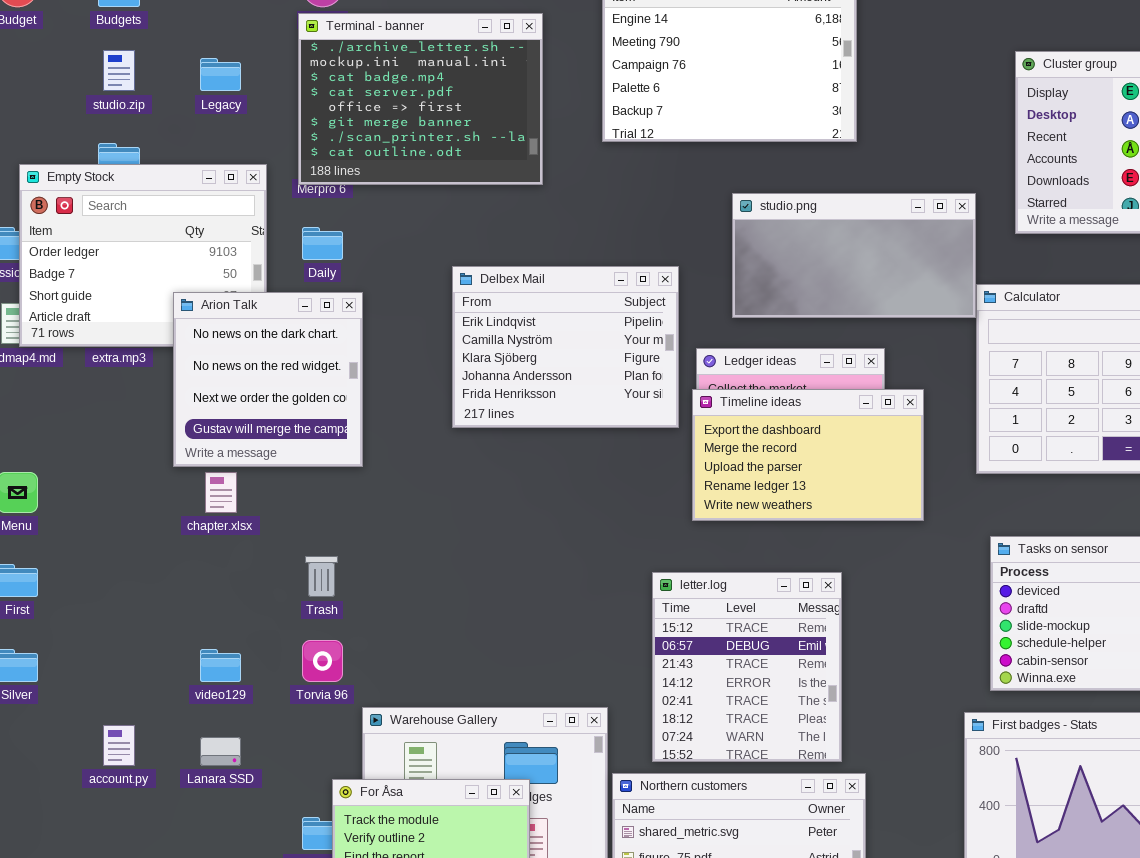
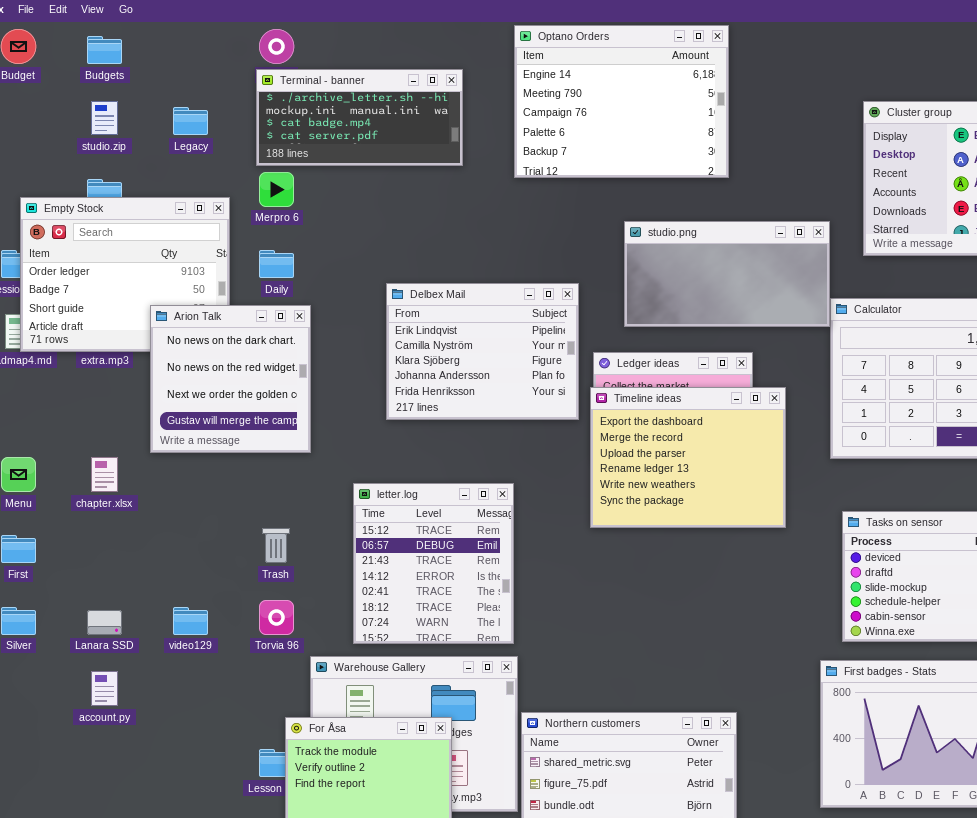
Terminal - banner: [298,13,543,185] -> [256,69,463,166], resized
Timeline ideas: [692,389,924,521] -> [590,387,786,528], resized
chapter.xlsx: [205,472,237,513] -> [91,457,118,492], moved
letter.log: [652,572,842,762] -> [353,483,514,644], moved
Lanara SSD: [200,737,241,766] -> [87,610,122,635], moved

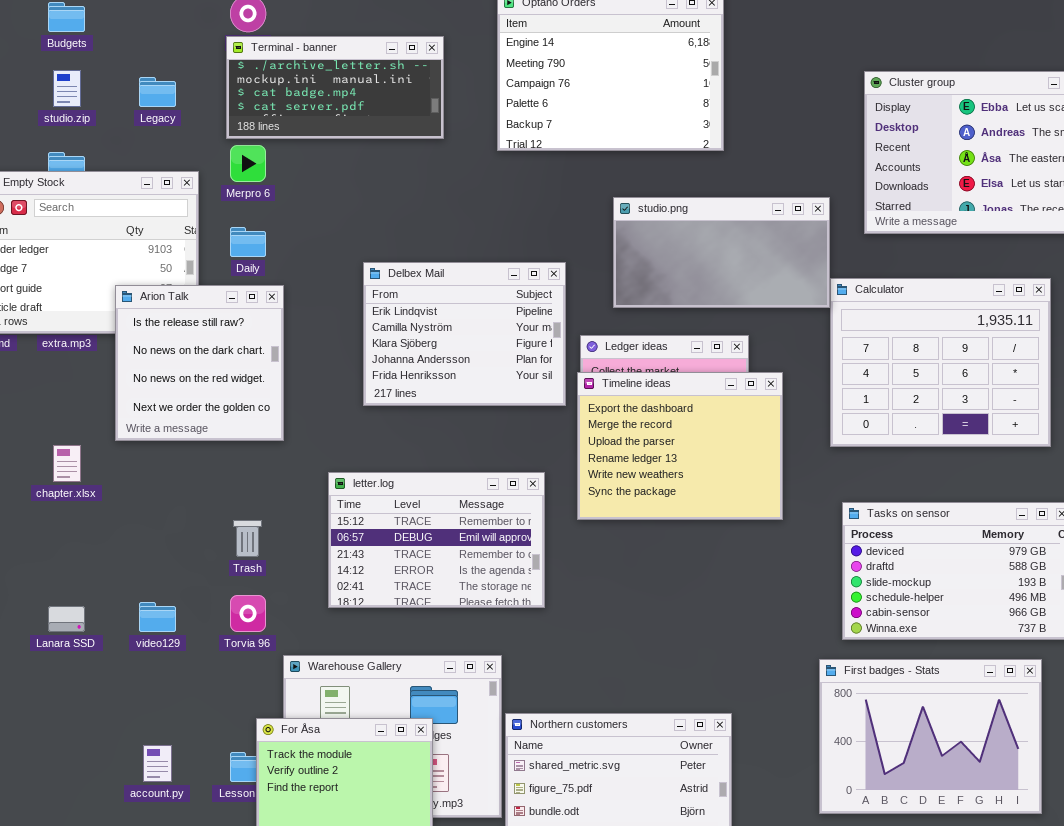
Arion Talk: [150,305,311,453] -> [115,285,284,441], scrolled up 1 row
letter.log: [353,483,514,644] -> [328,472,545,608], resized
account.py: [91,671,118,706] -> [143,745,172,782], moved

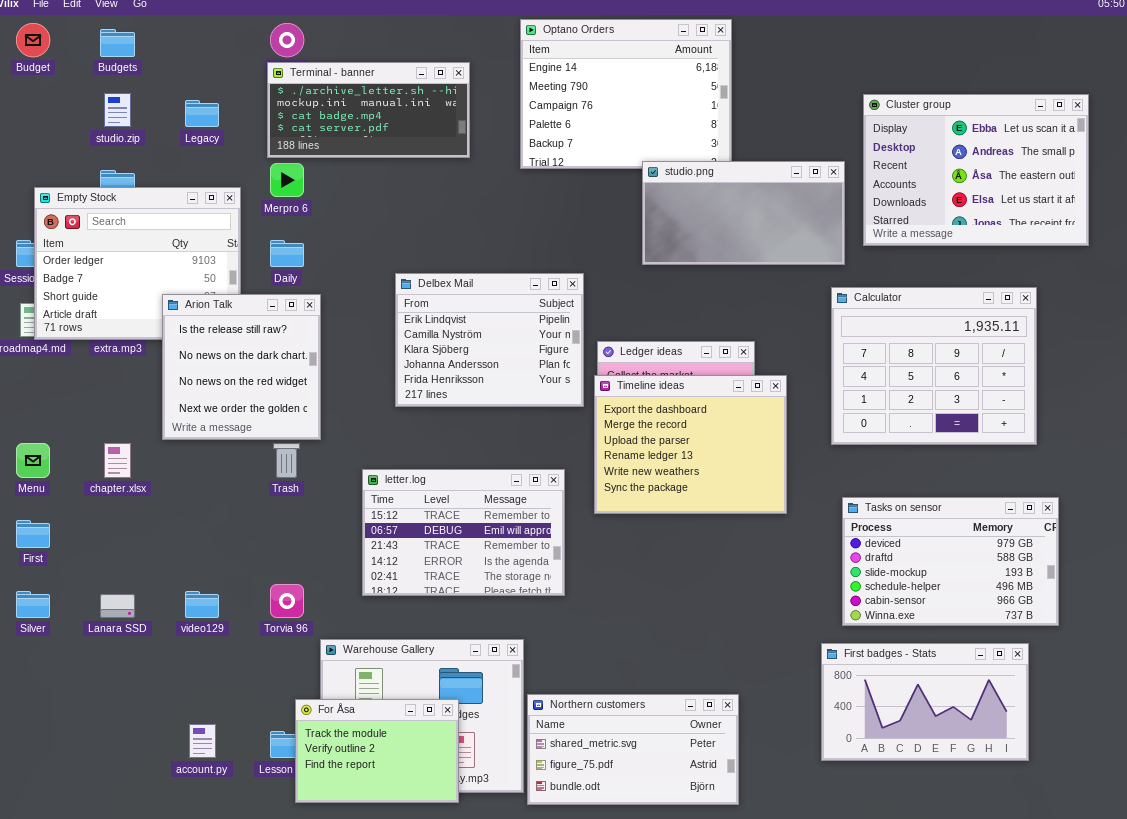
studio.png: [613,197,830,308] -> [642,161,845,265], moved
Trash: [233,520,262,557] -> [273,443,300,478], moved
First badges - Stats: [819,659,1042,814] -> [821,643,1029,761], resized

